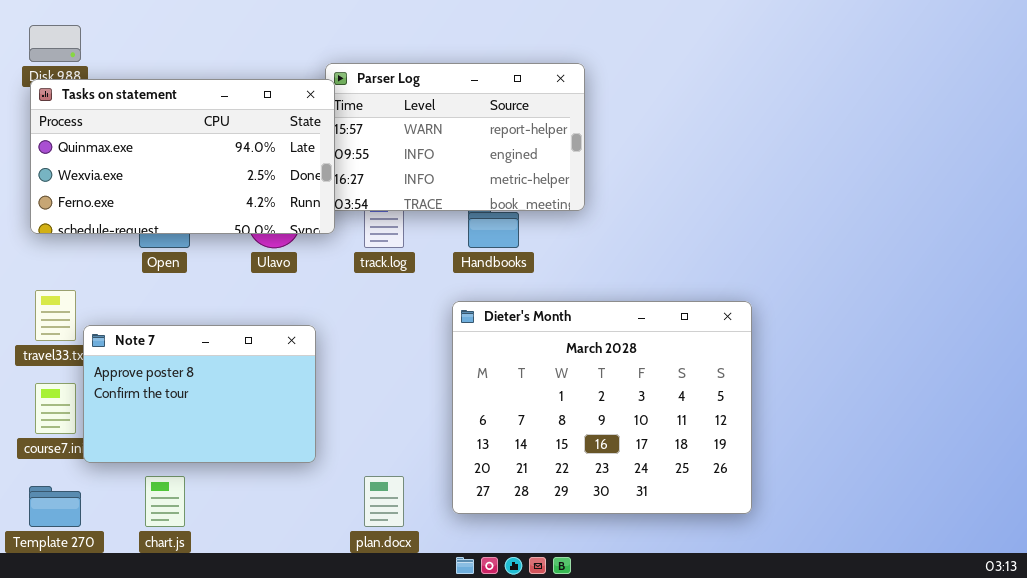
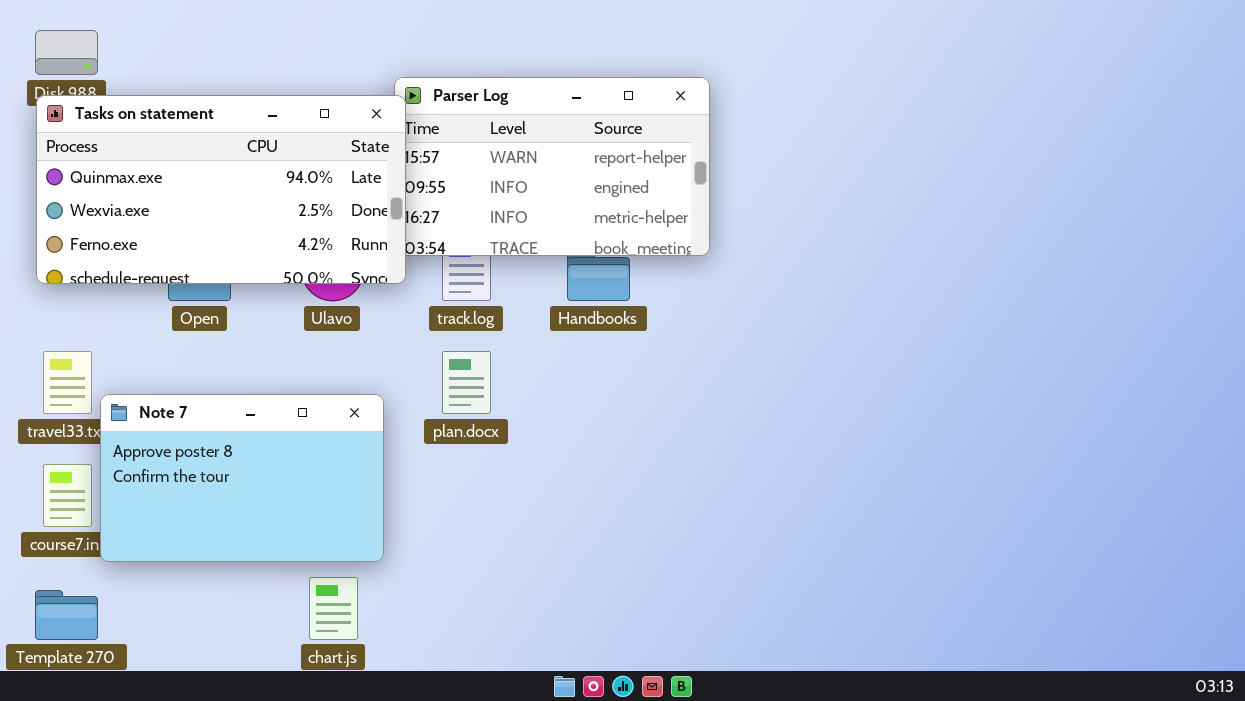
Dieter's Month: [452,301,752,514] -> none, closed
chart.js: [145,476,185,527] -> [309,577,358,640], moved
plan.docx: [364,476,404,527] -> [442,351,491,414], moved

